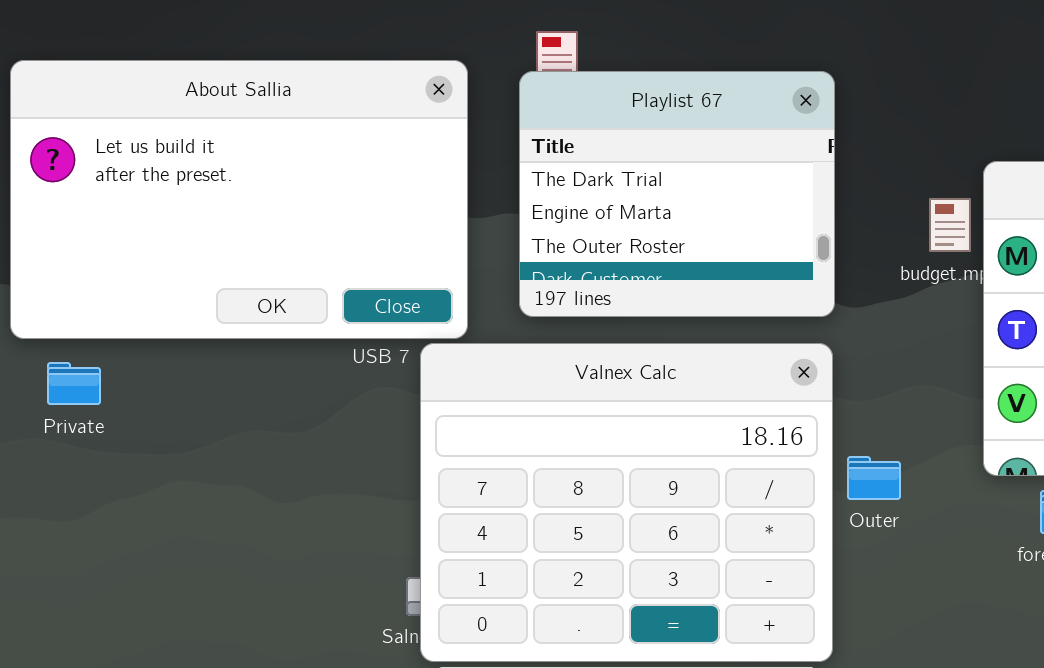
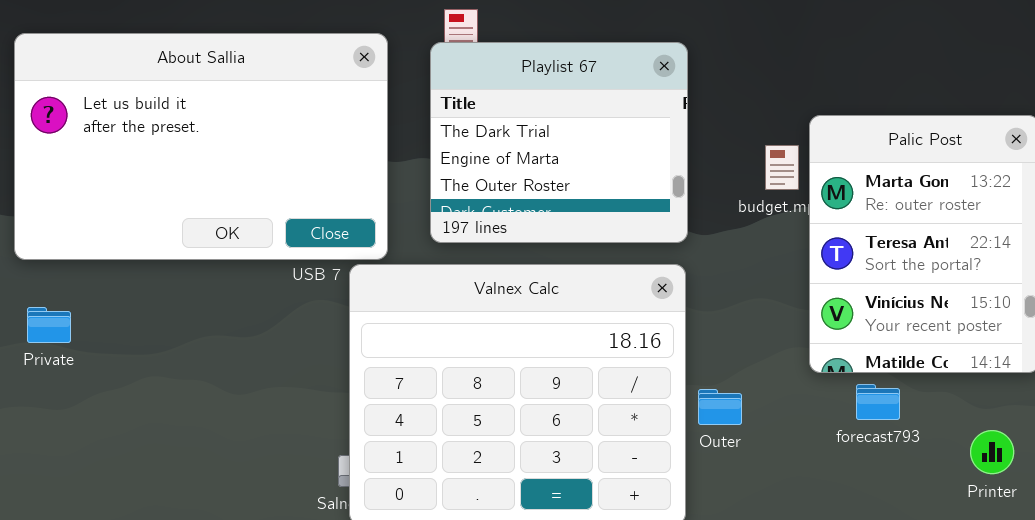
Private: [47,362,101,405] -> [27,307,71,343], moved
Outer: [847,456,901,500] -> [698,389,742,425], moved

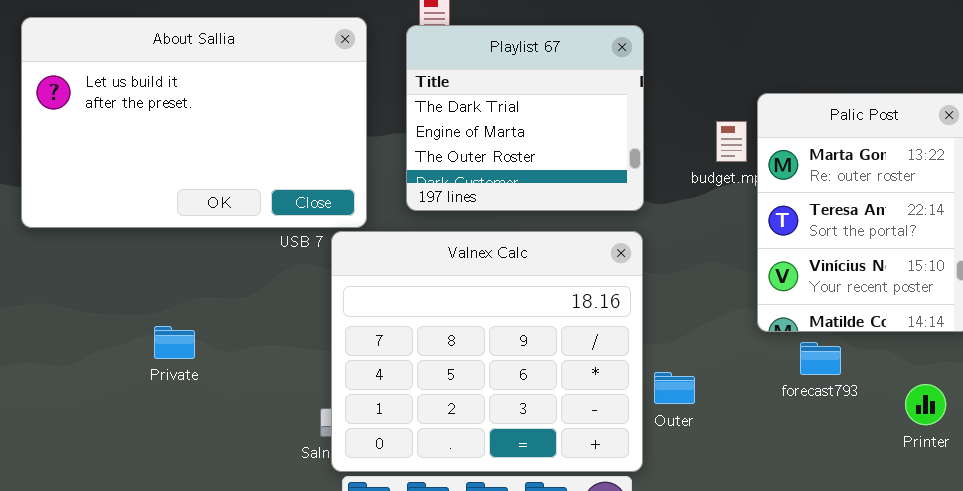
Private: [27,307,71,343] -> [154,326,195,359], moved
Outer: [698,389,742,425] -> [654,372,695,404], moved

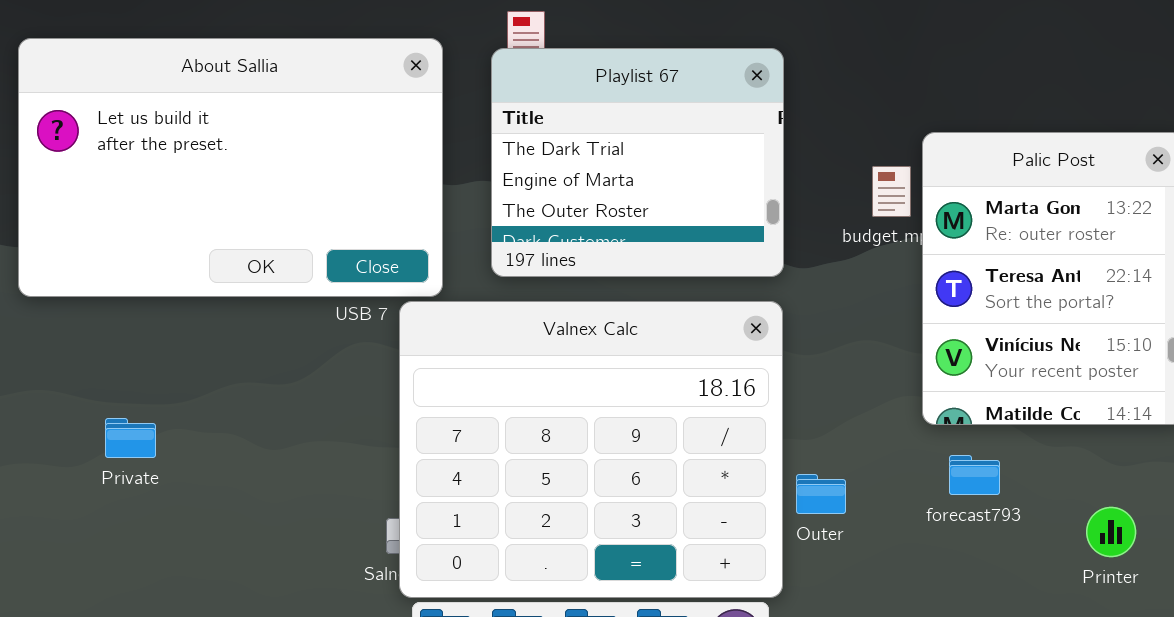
Private: [154,326,195,359] -> [105,418,156,458], moved
forecast793: [800,342,841,375] -> [949,455,1000,495], moved
Printer: [905,384,946,425] -> [1086,507,1136,557], moved

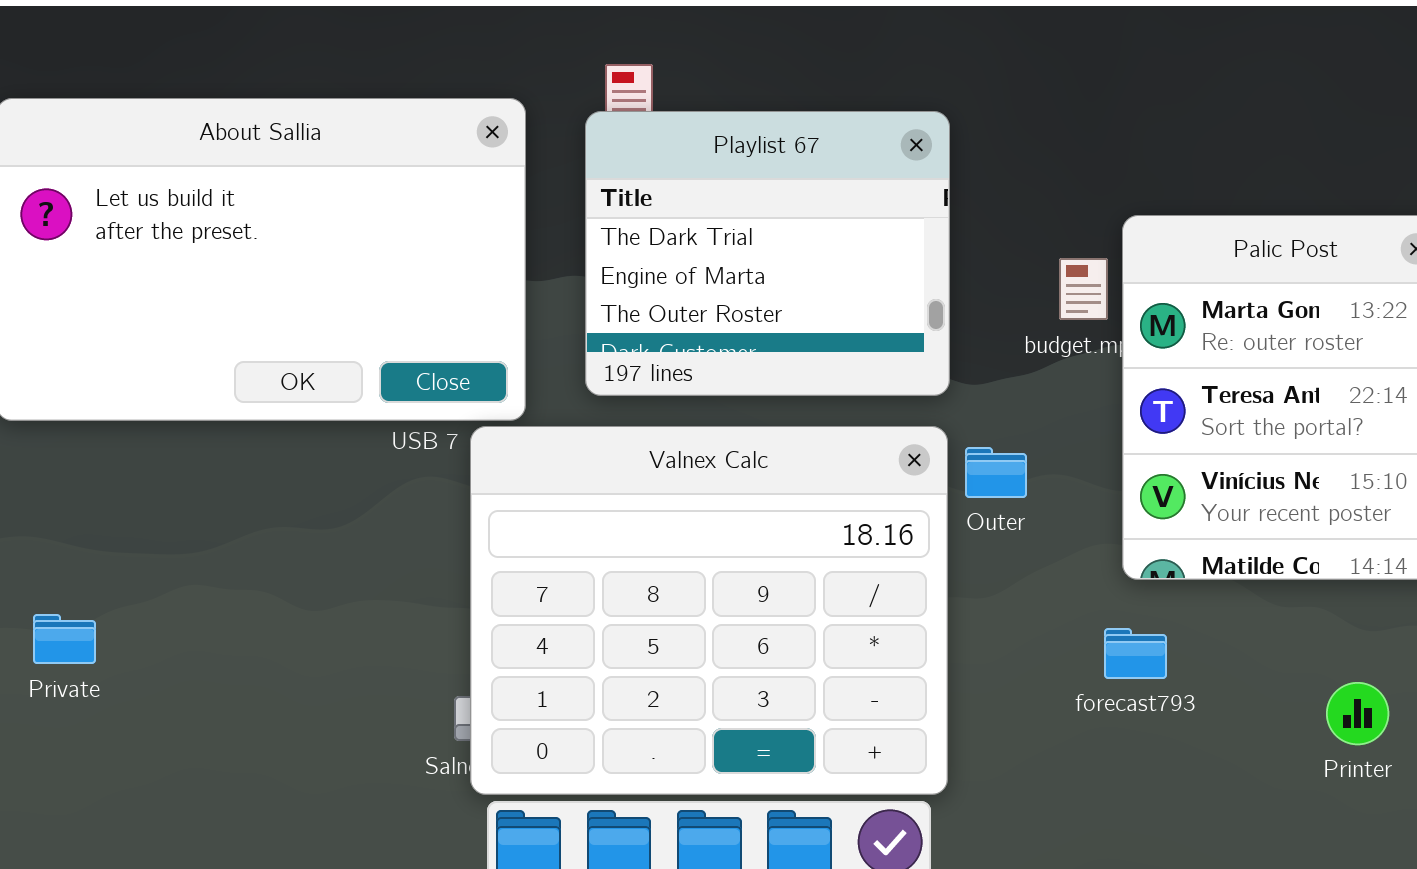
Private: [105,418,156,458] -> [33,614,96,664], moved
forecast793: [949,455,1000,495] -> [1104,628,1167,679], moved
Outer: [796,474,846,514] -> [965,447,1027,498], moved

